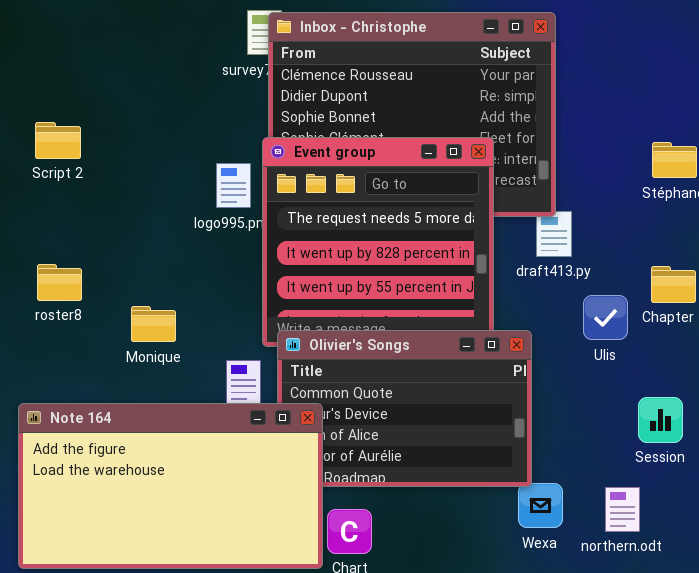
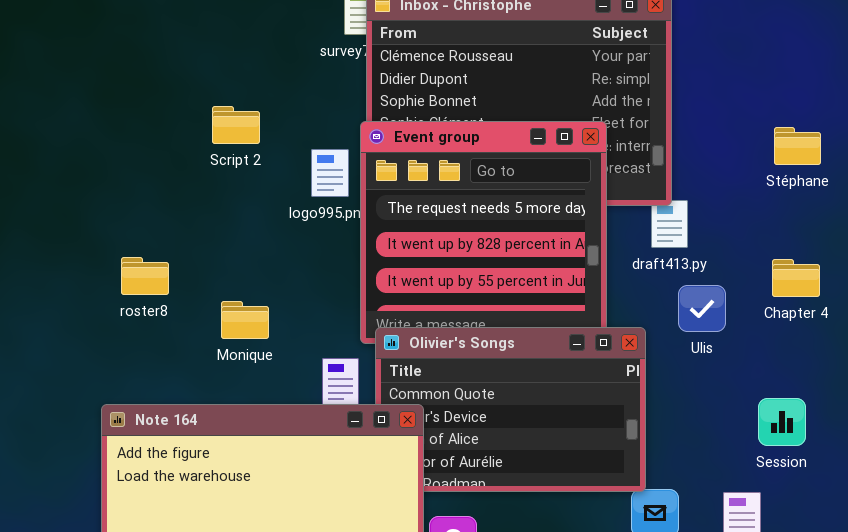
Script 2: [35,122,81,159] -> [212,106,260,144], moved
Ulis: [583,295,628,340] -> [678,285,726,332], moved

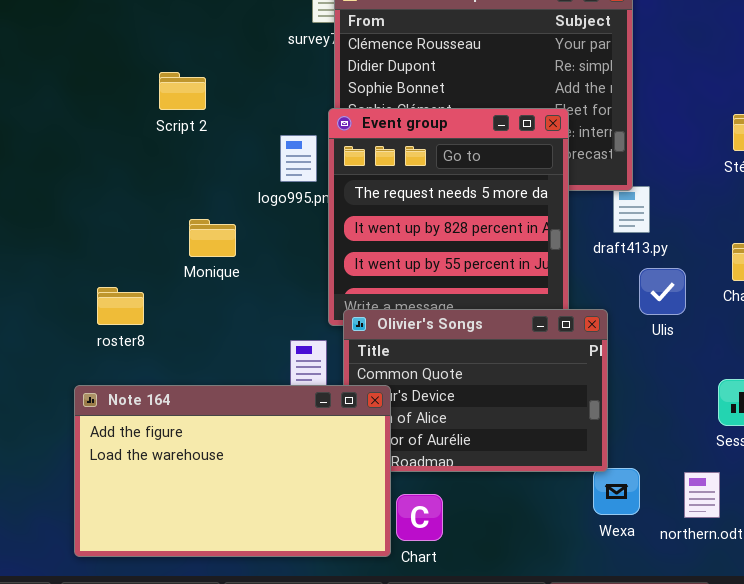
Script 2: [212,106,260,144] -> [159,72,206,110], moved
roster8: [121,257,169,295] -> [97,287,144,325], moved
Monique: [221,301,269,339] -> [189,219,236,257], moved

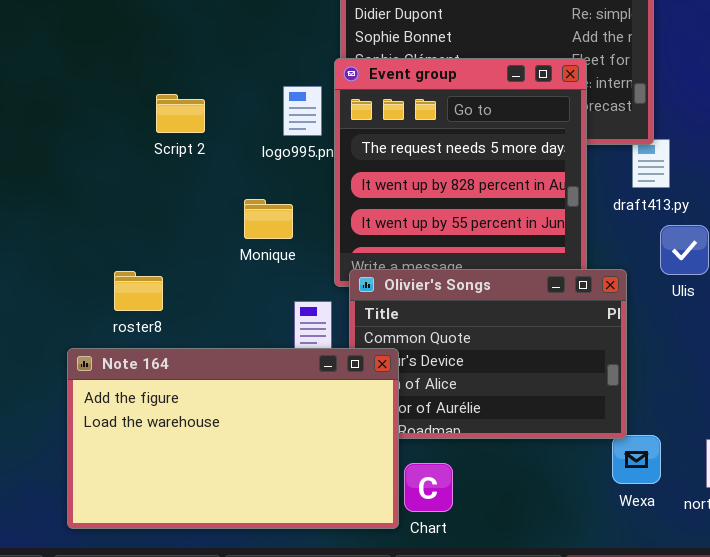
Script 2: [159,72,206,110] -> [156,94,205,133], moved
Monique: [189,219,236,257] -> [244,199,293,239], moved
roster8: [97,287,144,325] -> [114,271,163,311], moved

